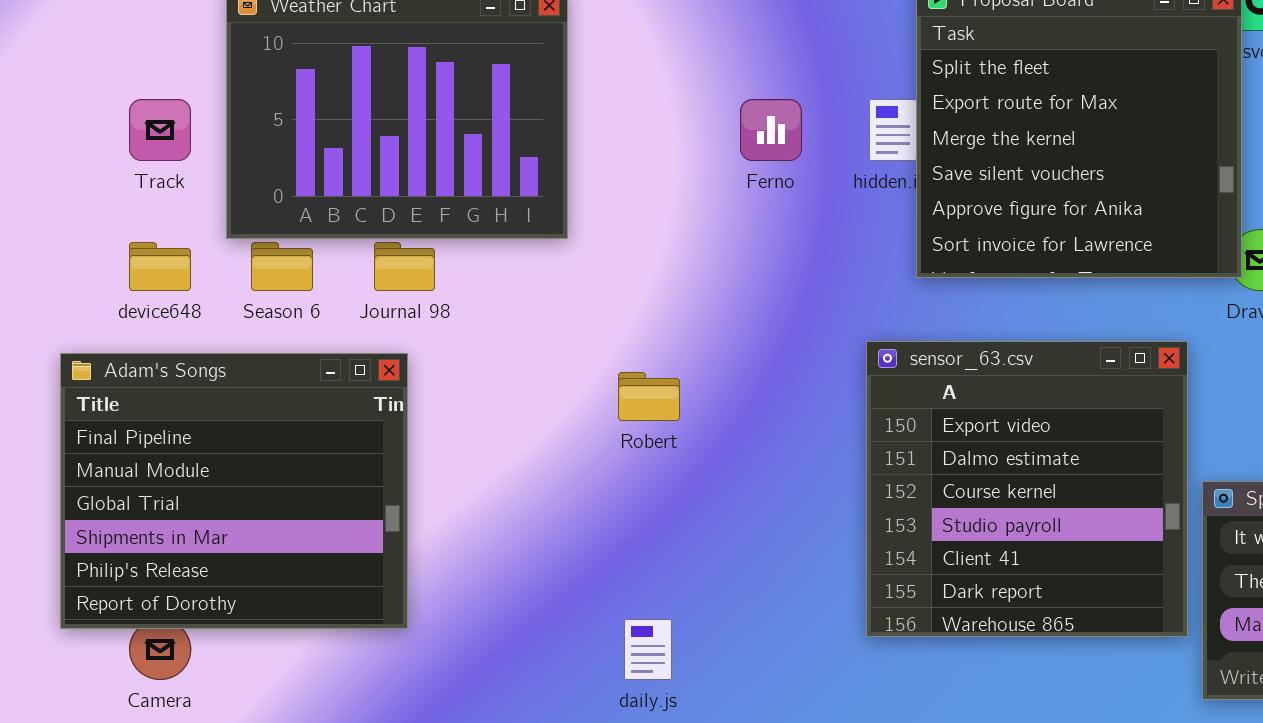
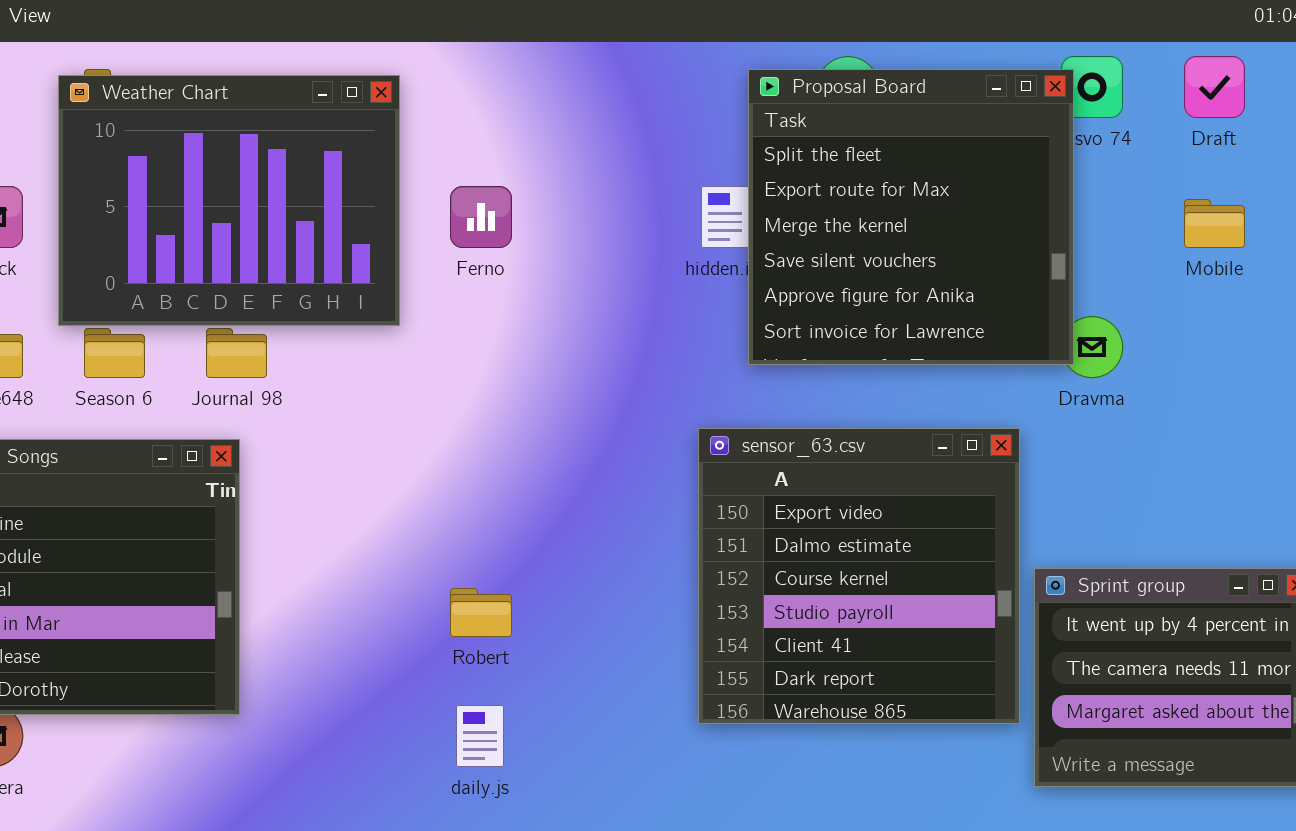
Ferno: [740,99,802,161] -> [450,186,512,248], moved
Robert: [618,372,680,421] -> [450,588,512,637], moved

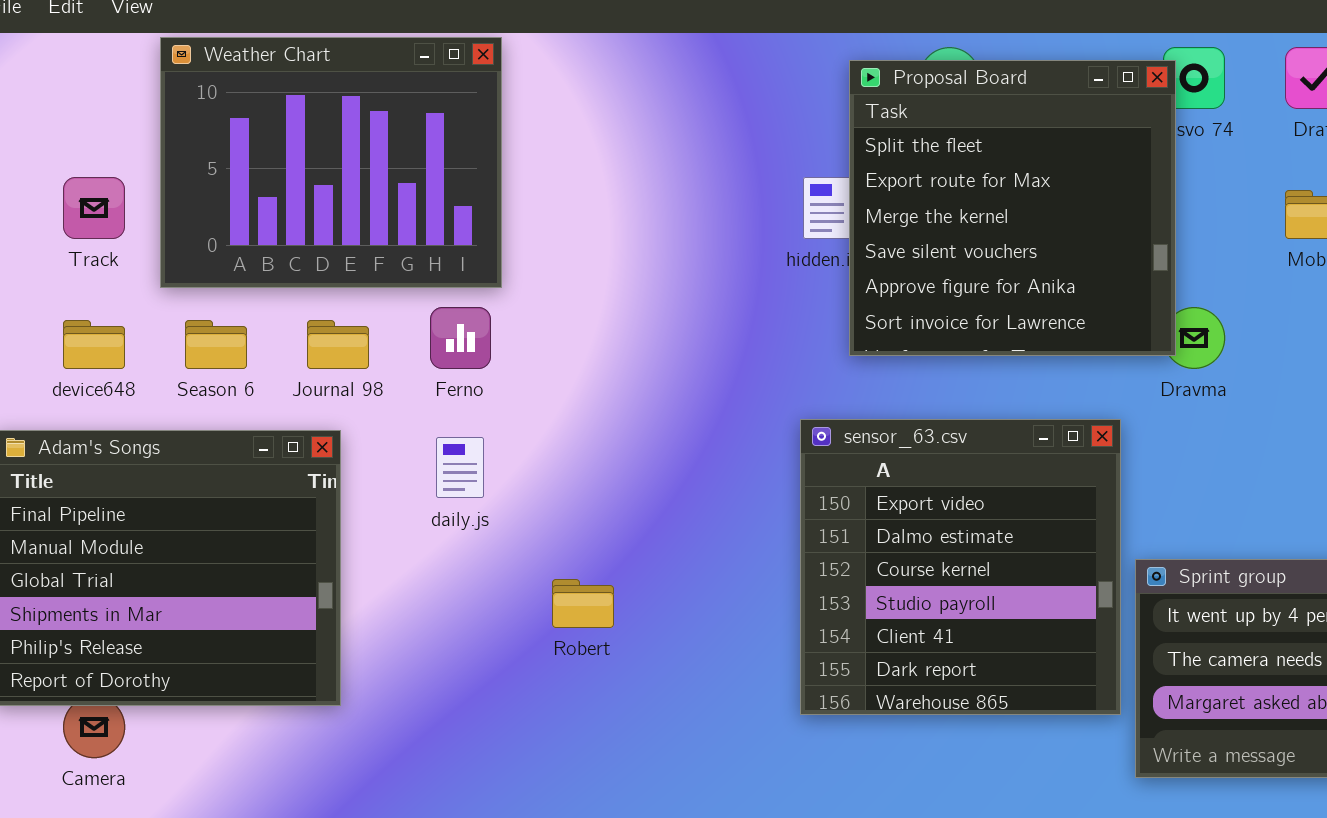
Weather Chart: [58,75,400,326] -> [160,37,502,288], moved
Ferno: [450,186,512,248] -> [430,307,491,369], moved
daily.js: [456,705,504,767] -> [436,437,484,498], moved

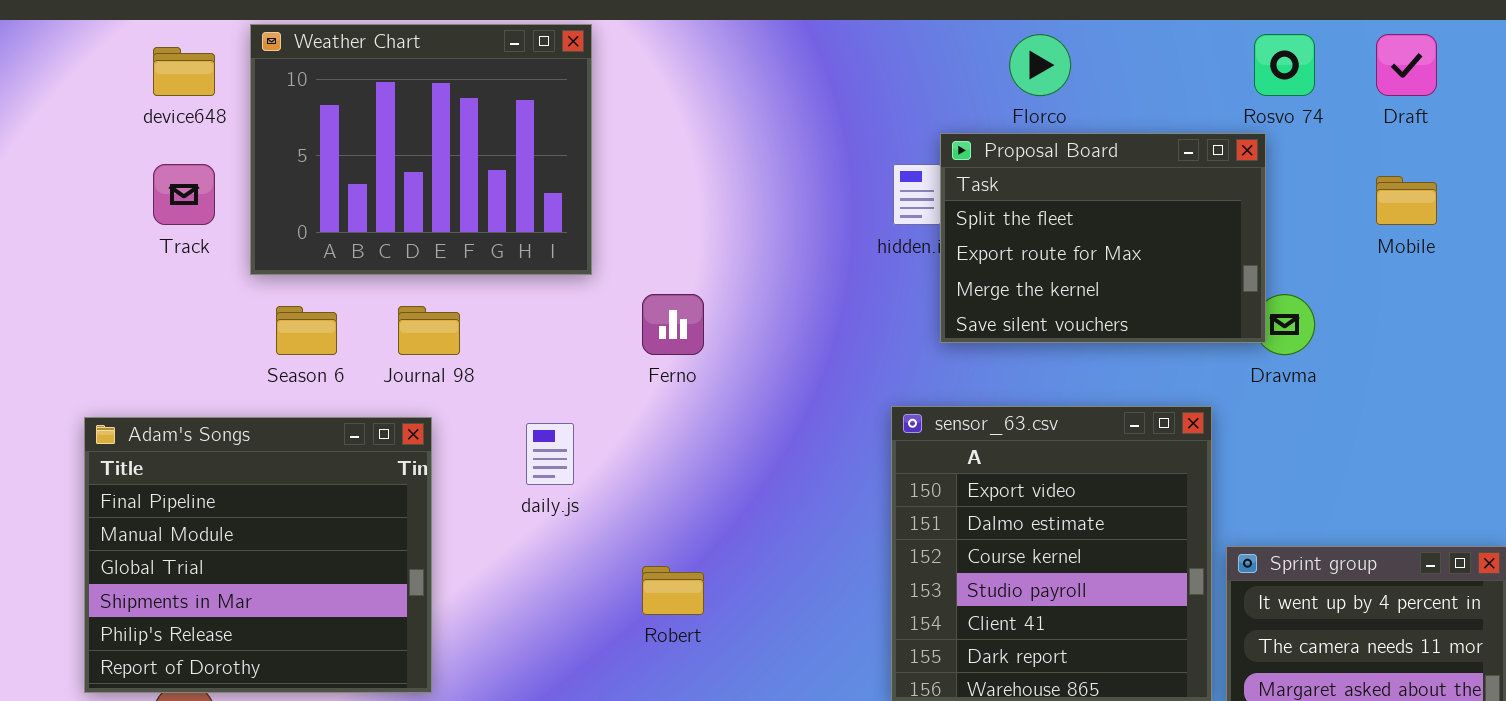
Proposal Board: [849,60,1176,356] -> [940,133,1266,343], resized
Ferno: [430,307,491,369] -> [642,294,704,355], moved
device648: [63,320,125,369] -> [153,47,215,96], moved

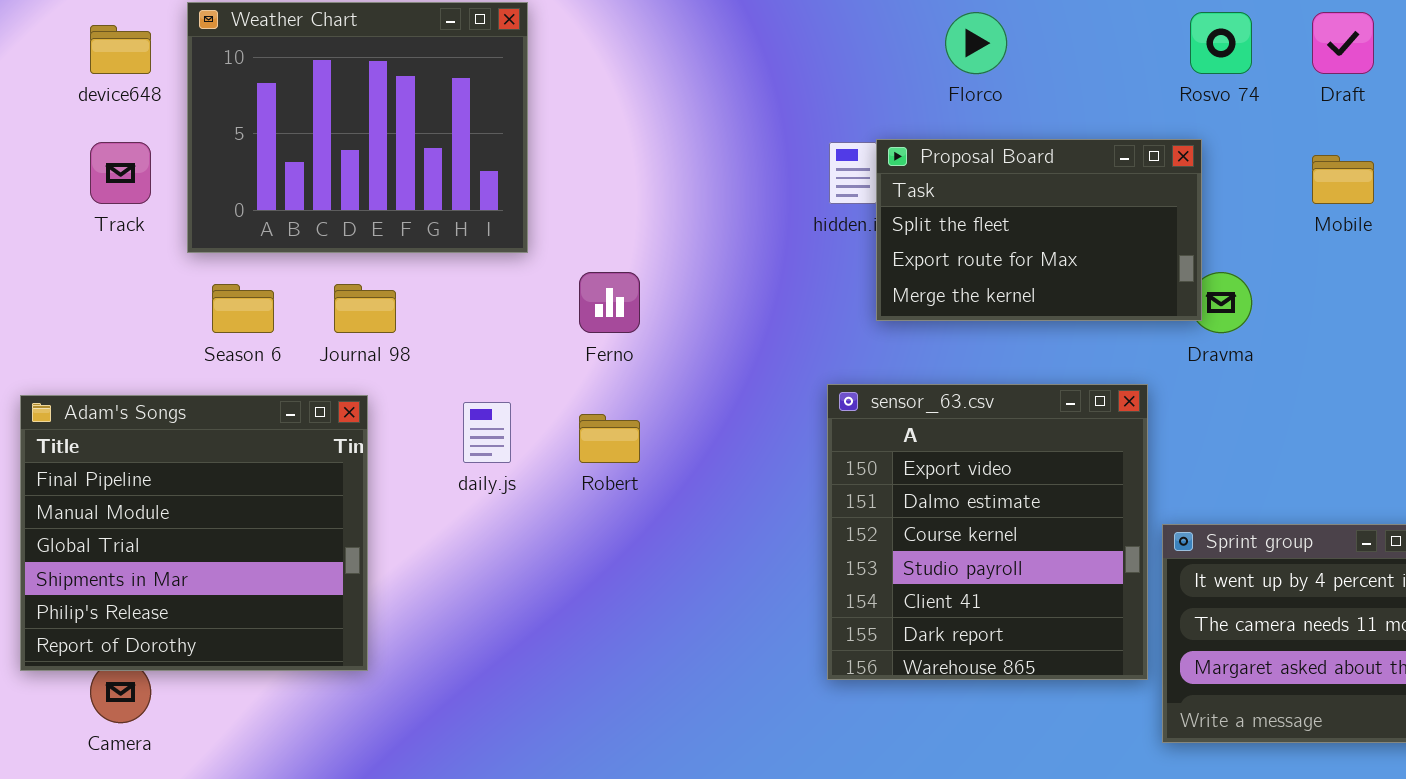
Proposal Board: [940,133,1266,343] -> [876,139,1202,321], resized
Robert: [642,566,704,615] -> [579,414,640,463], moved

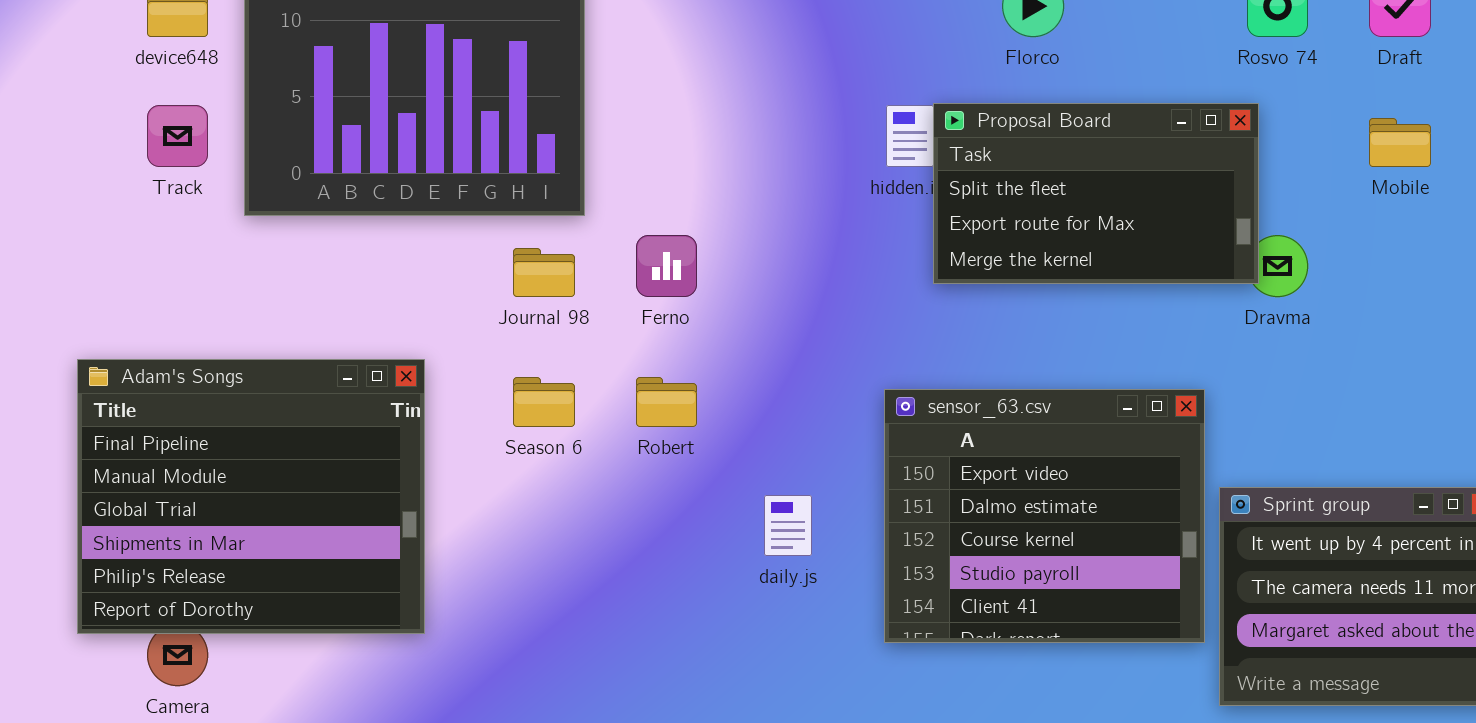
Season 6: [212,284,274,333] -> [513,377,575,427], moved
Journal 98: [334,284,396,333] -> [513,248,575,297], moved
sensor_63.csv: [827,384,1148,680] -> [884,389,1205,643], resized
daily.js: [463,402,511,463] -> [764,495,812,556], moved

